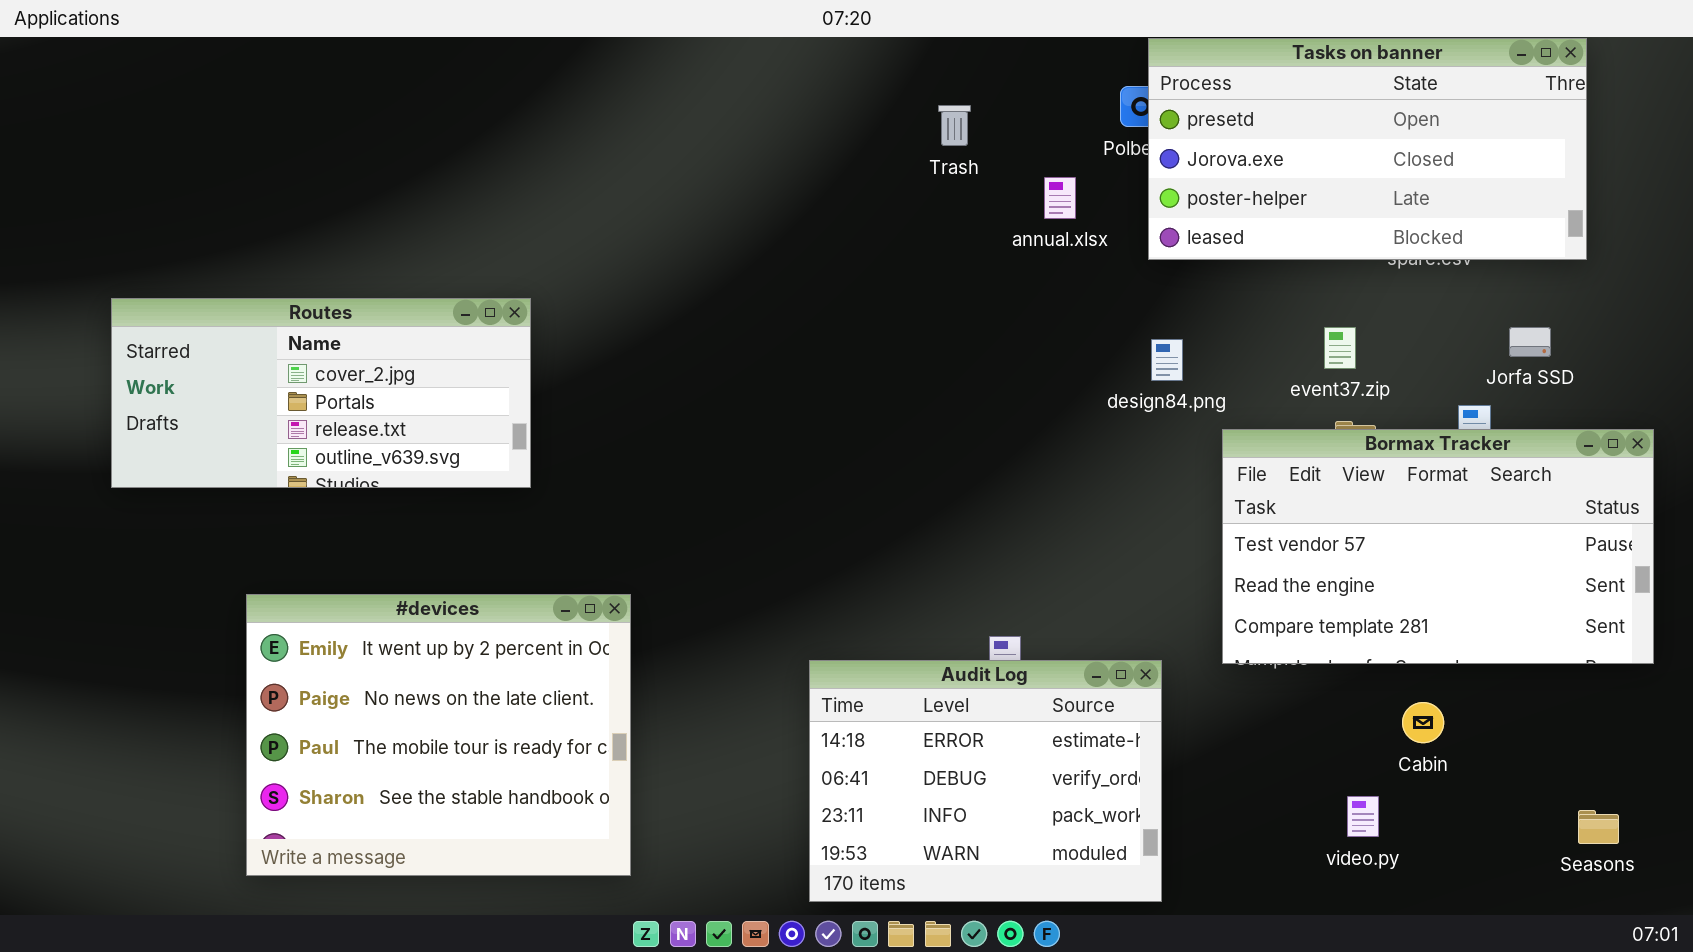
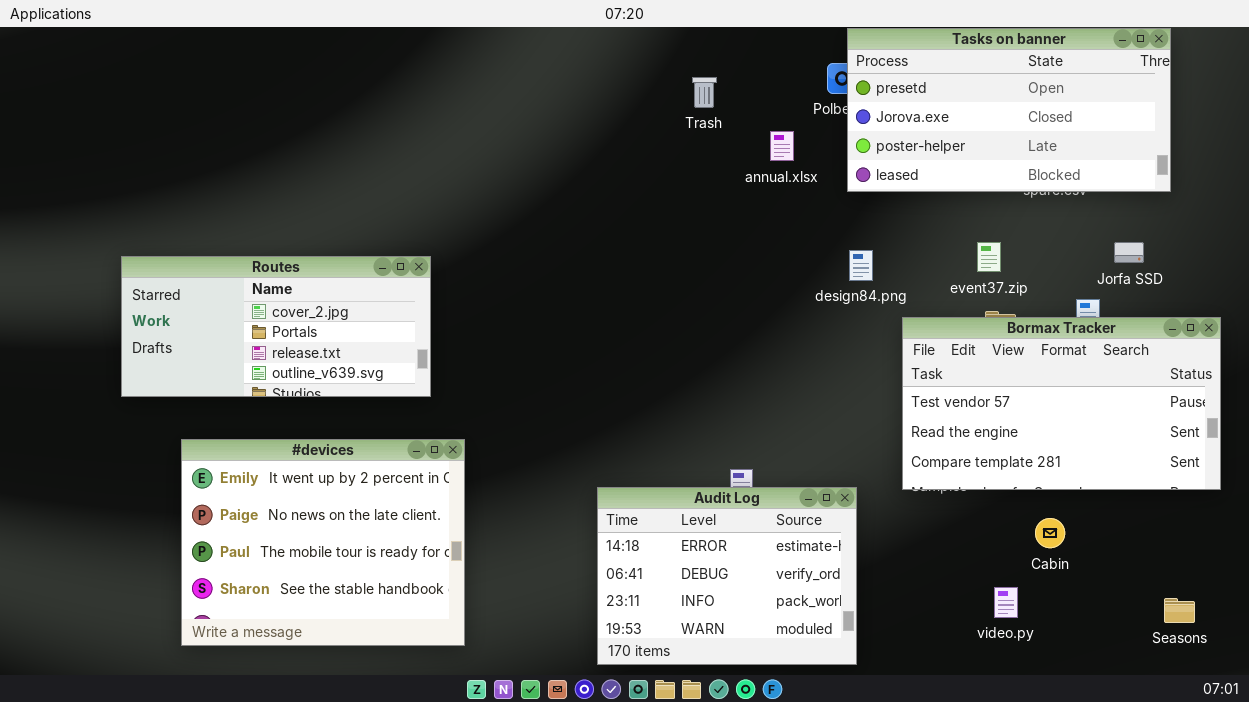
Routes: [111,298,531,488] -> [121,256,431,397], moved

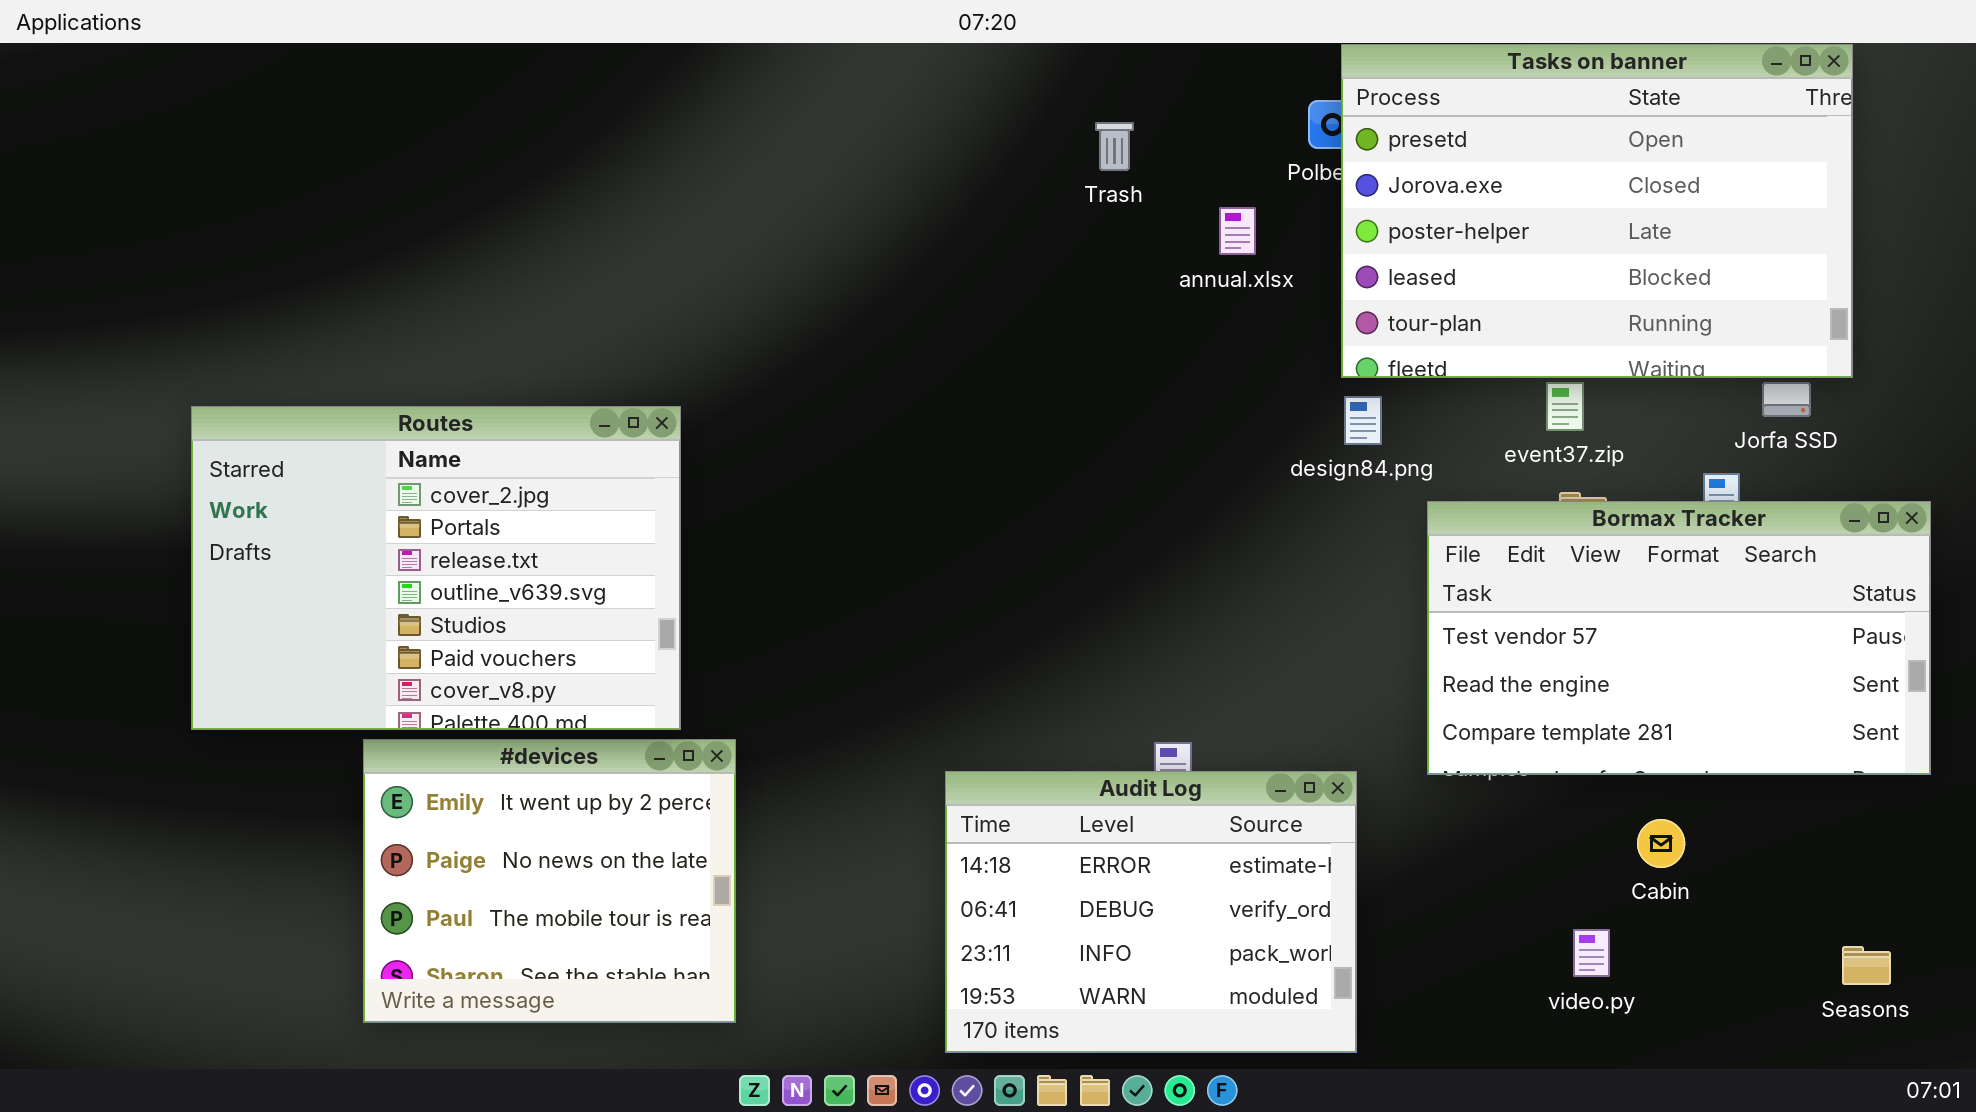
Tasks on banner: [847,28,1171,192] -> [1341,44,1853,378], resized
Routes: [121,256,431,397] -> [191,406,681,730], resized
#devices: [181,439,465,646] -> [363,739,736,1023], resized

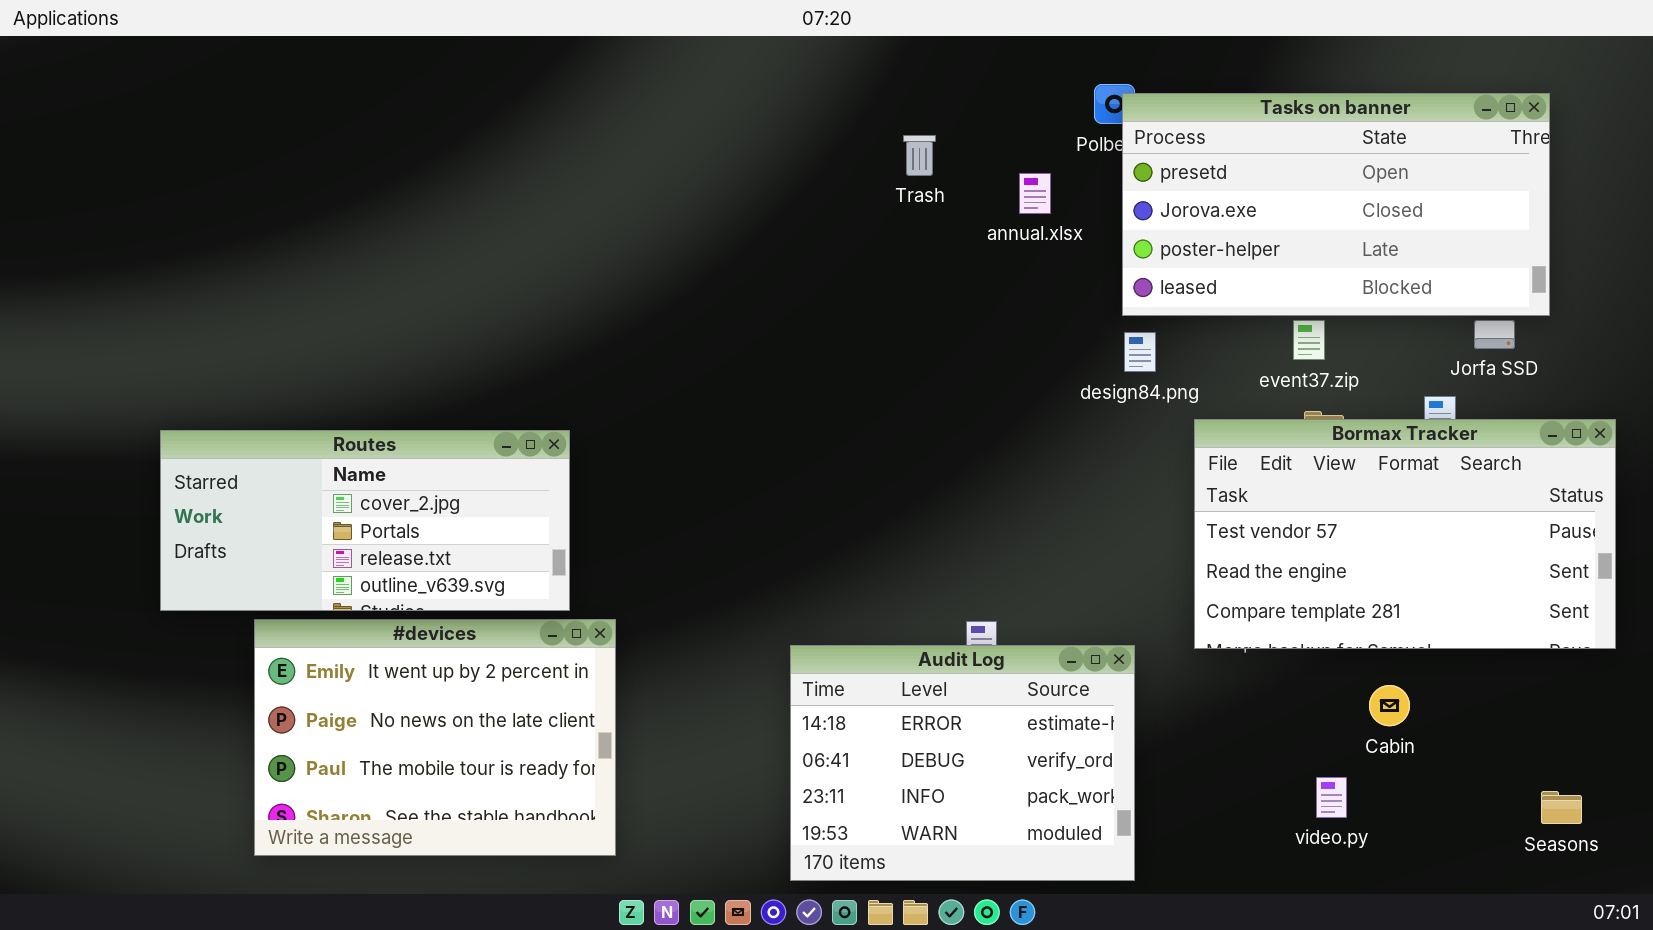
Tasks on banner: [1341,44,1853,378] -> [1122,93,1550,316], resized
Trash: [1095,122,1134,171] -> [903,135,936,176], moved
Routes: [191,406,681,730] -> [160,430,570,611], resized
#devices: [363,739,736,1023] -> [254,619,616,856], resized

